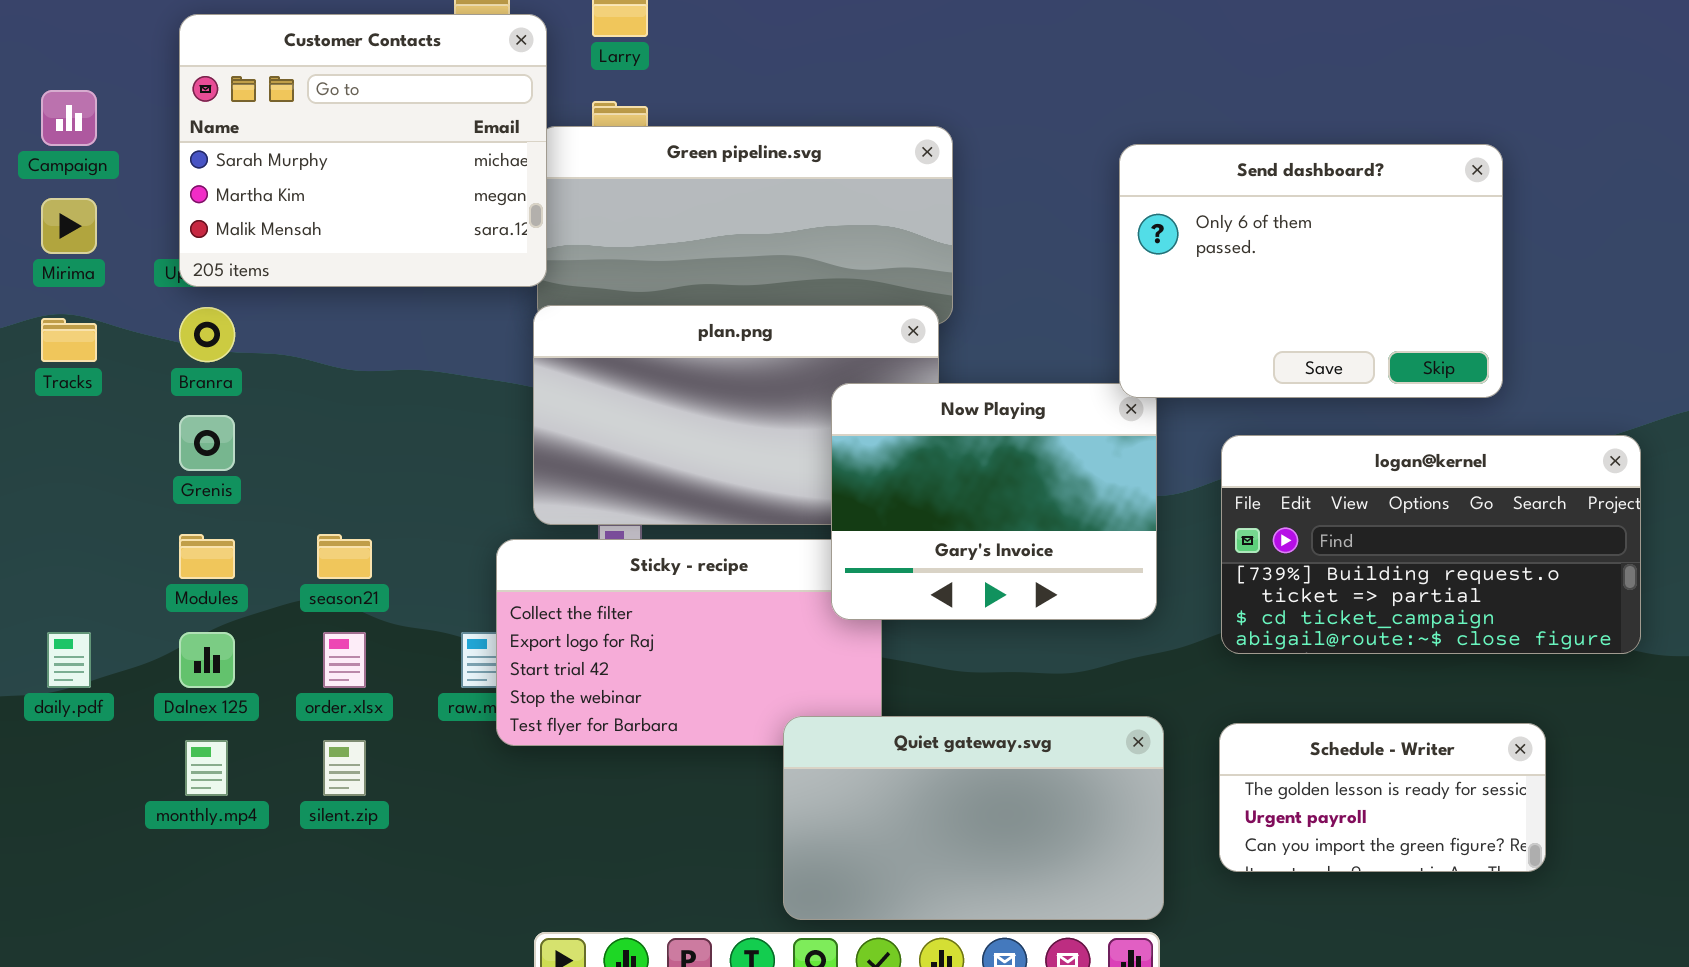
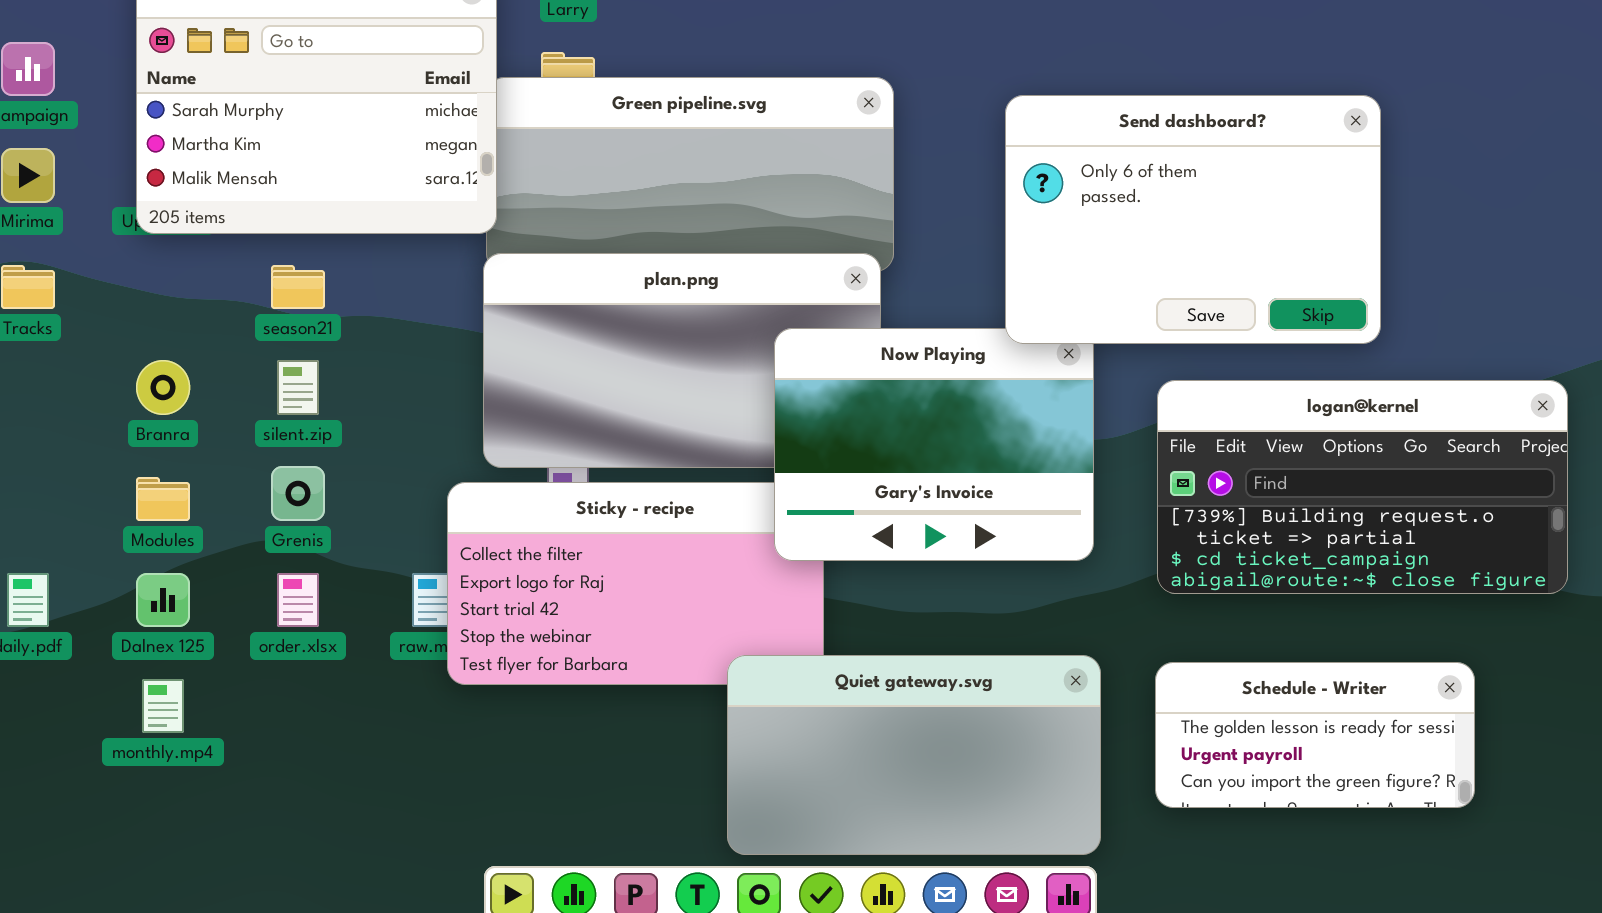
Send dashboard?: [1119,144,1503,398] -> [1005,95,1381,344], moved
Branra: [179,307,235,362] -> [136,360,190,415], moved
Grenis: [179,415,235,471] -> [271,466,325,521], moved
season21: [317,534,372,579] -> [271,265,325,309], moved
silent.zip: [323,740,366,796] -> [277,360,319,415], moved

